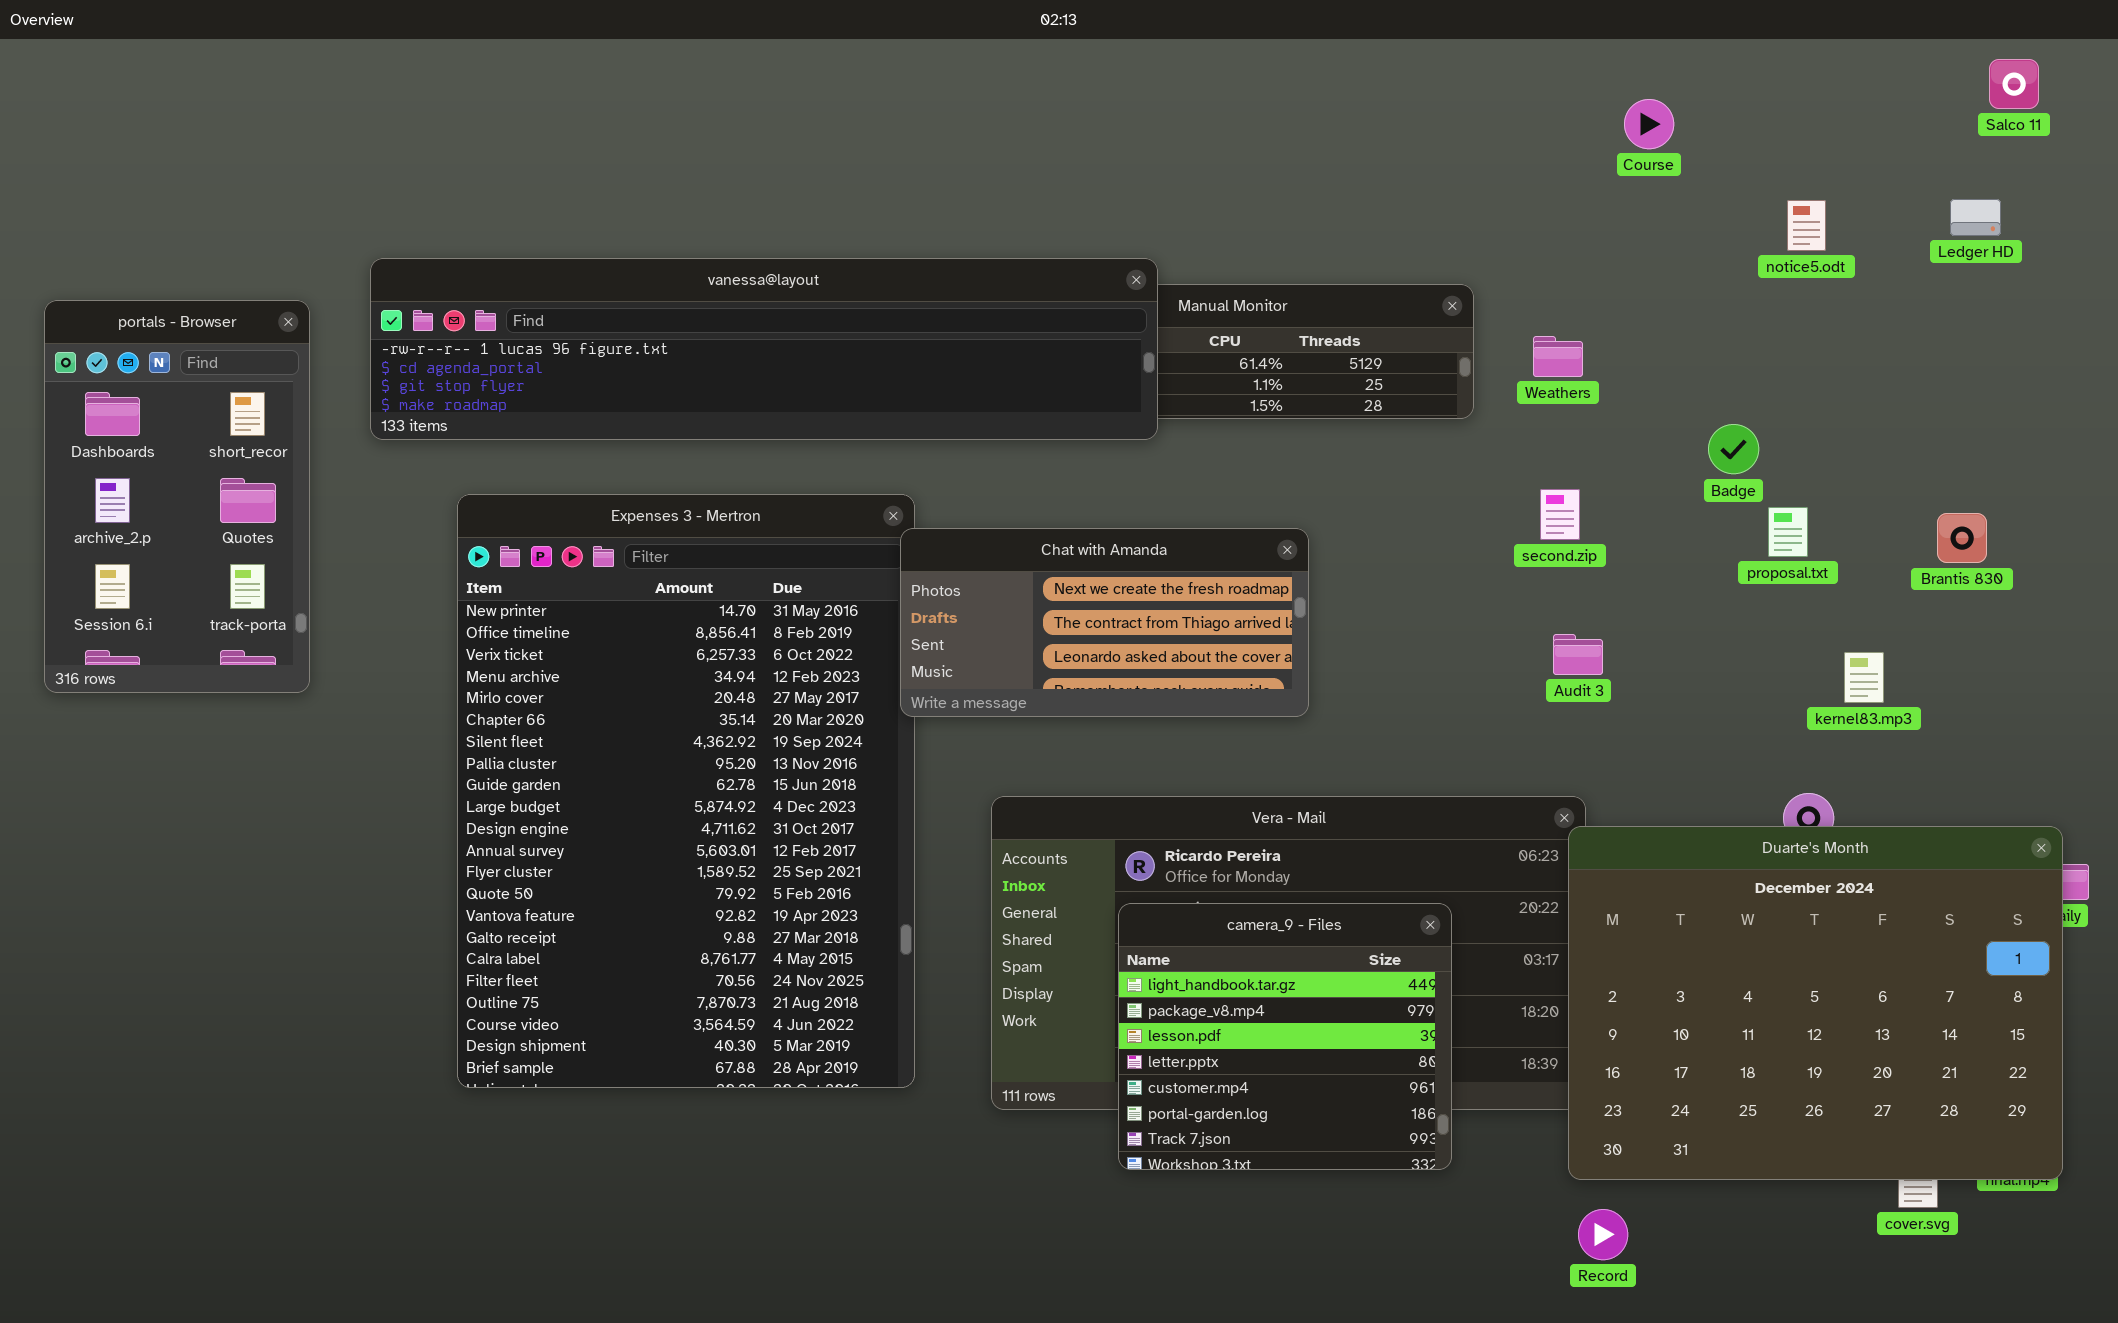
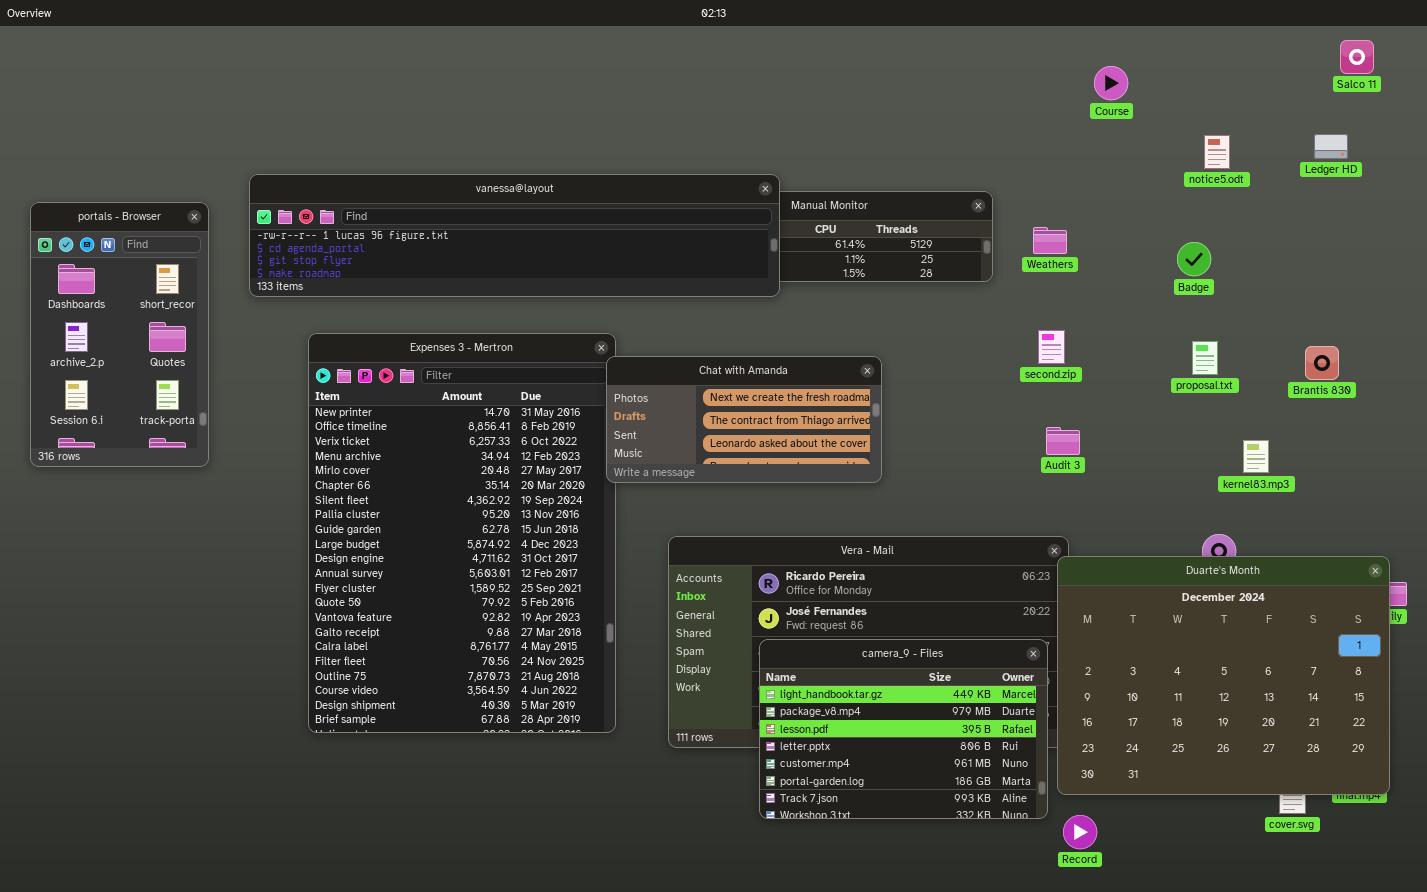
Badge: [1708,424,1759,474] -> [1177,242,1211,276], moved
camera_9 - Files: [1118,903,1452,1170] -> [759,639,1048,819], moved, resized

